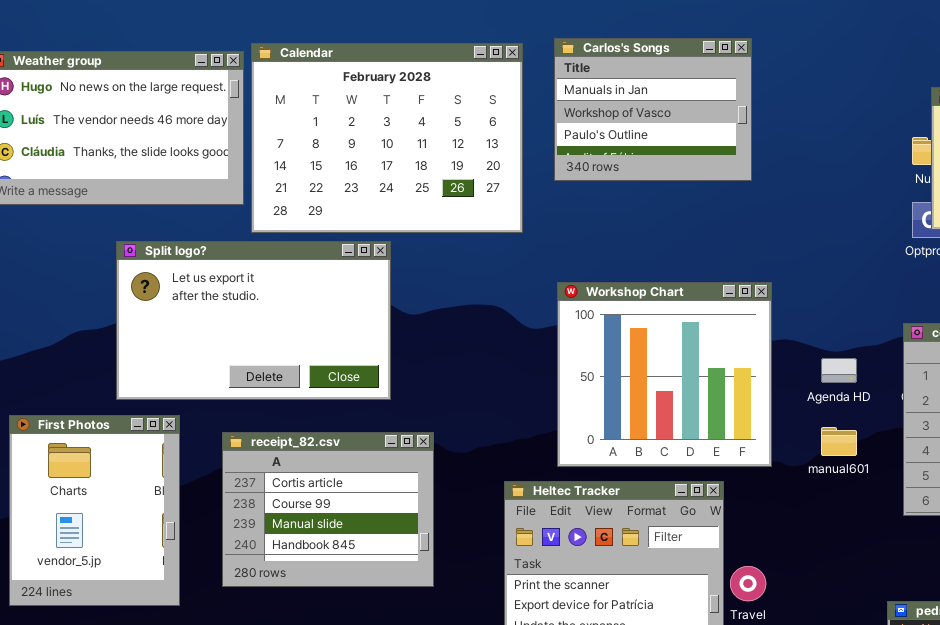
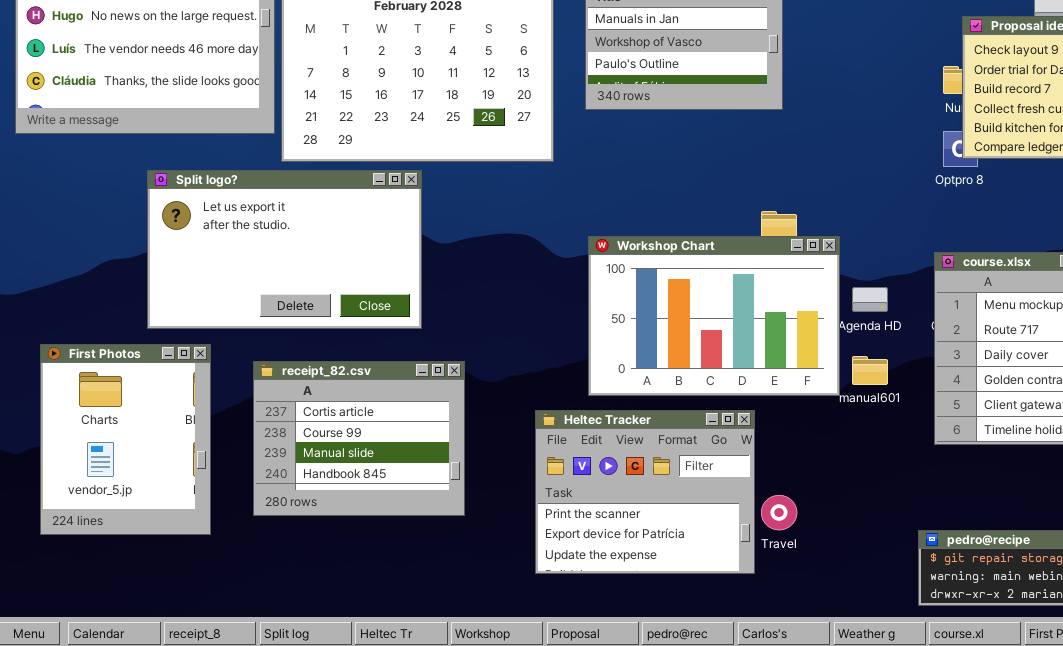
Workshop Chart: [557,282,772,467] -> [588,236,840,396], resized

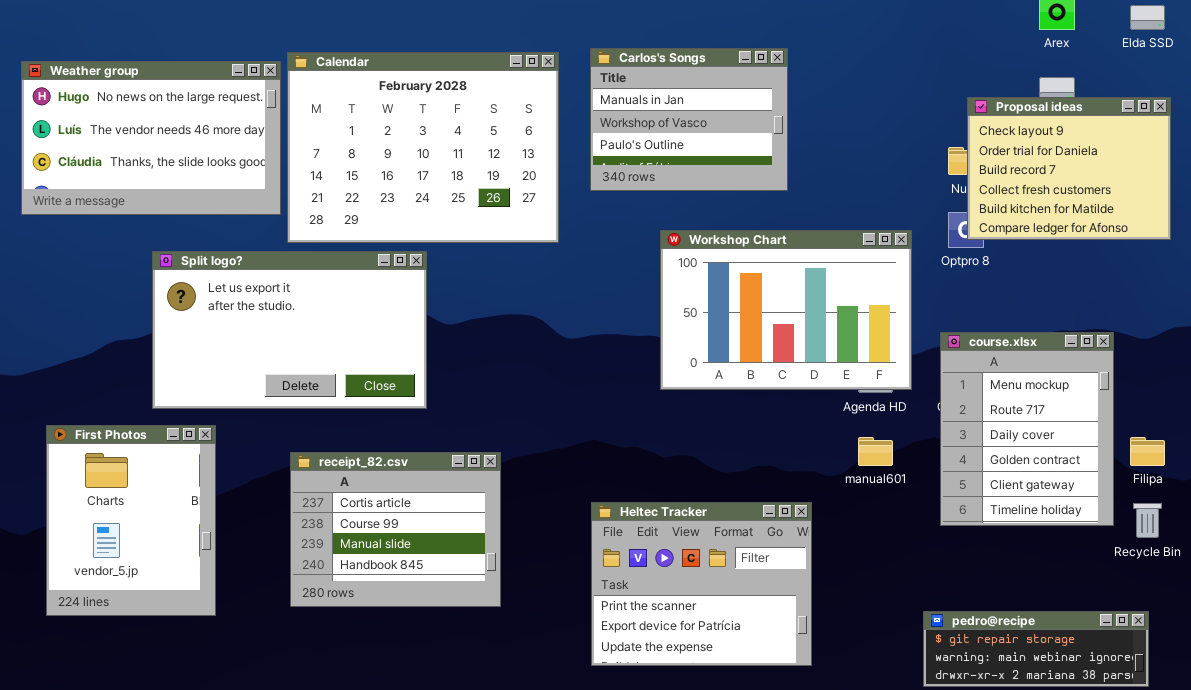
Workshop Chart: [588,236,840,396] -> [660,230,912,390], moved
receipt_82.csv: [253,361,465,516] -> [290,452,501,607], moved
Heltec Tracker: [535,410,755,574] -> [591,502,812,666], moved

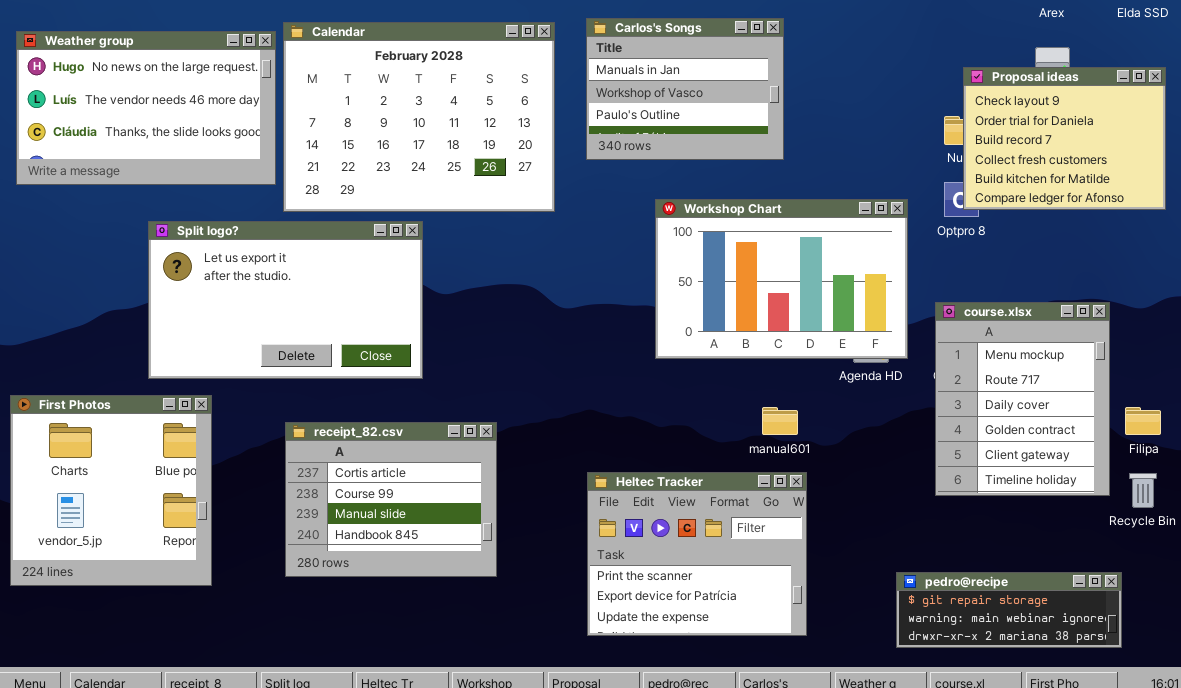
First Photos: [46,425,216,616] -> [10,395,212,586], resized
manual601: [858,437,893,466] -> [762,407,798,435], moved
pedro@recipe: [923,611,1149,687] -> [896,572,1122,648], moved

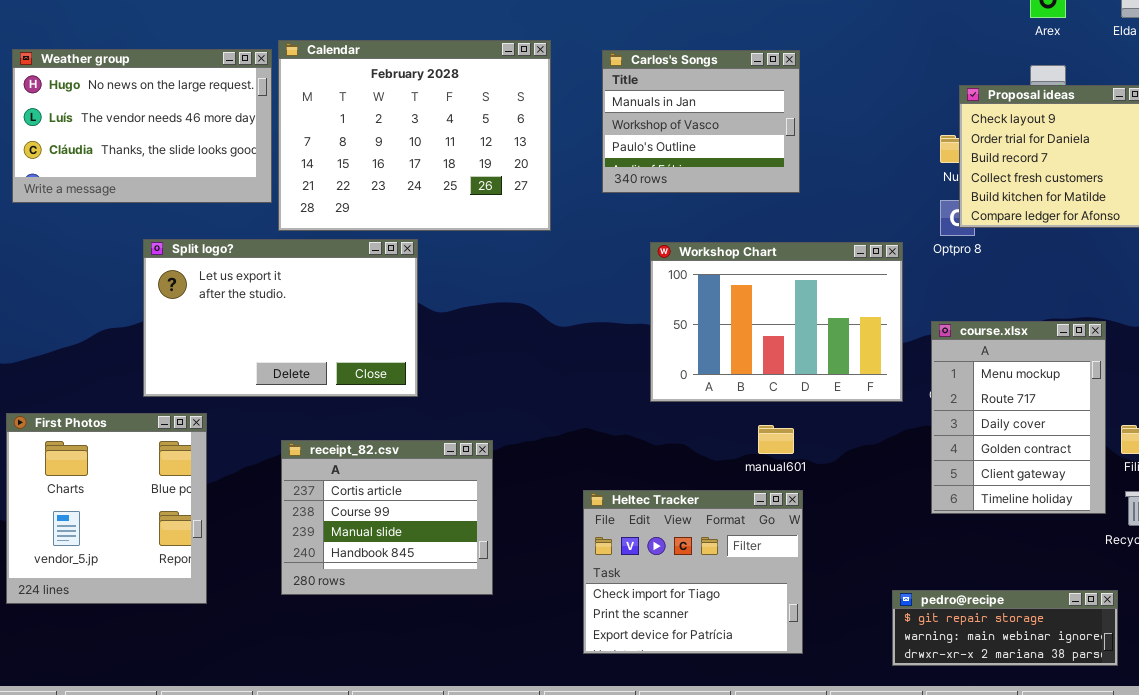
Carlos's Songs: [586,18,784,160] -> [602,50,800,193], moved
Workshop Chart: [655,199,908,359] -> [650,242,903,402], moved
Heltec Tracker: [587,472,807,636] -> [583,490,803,654], scrolled up 1 row

